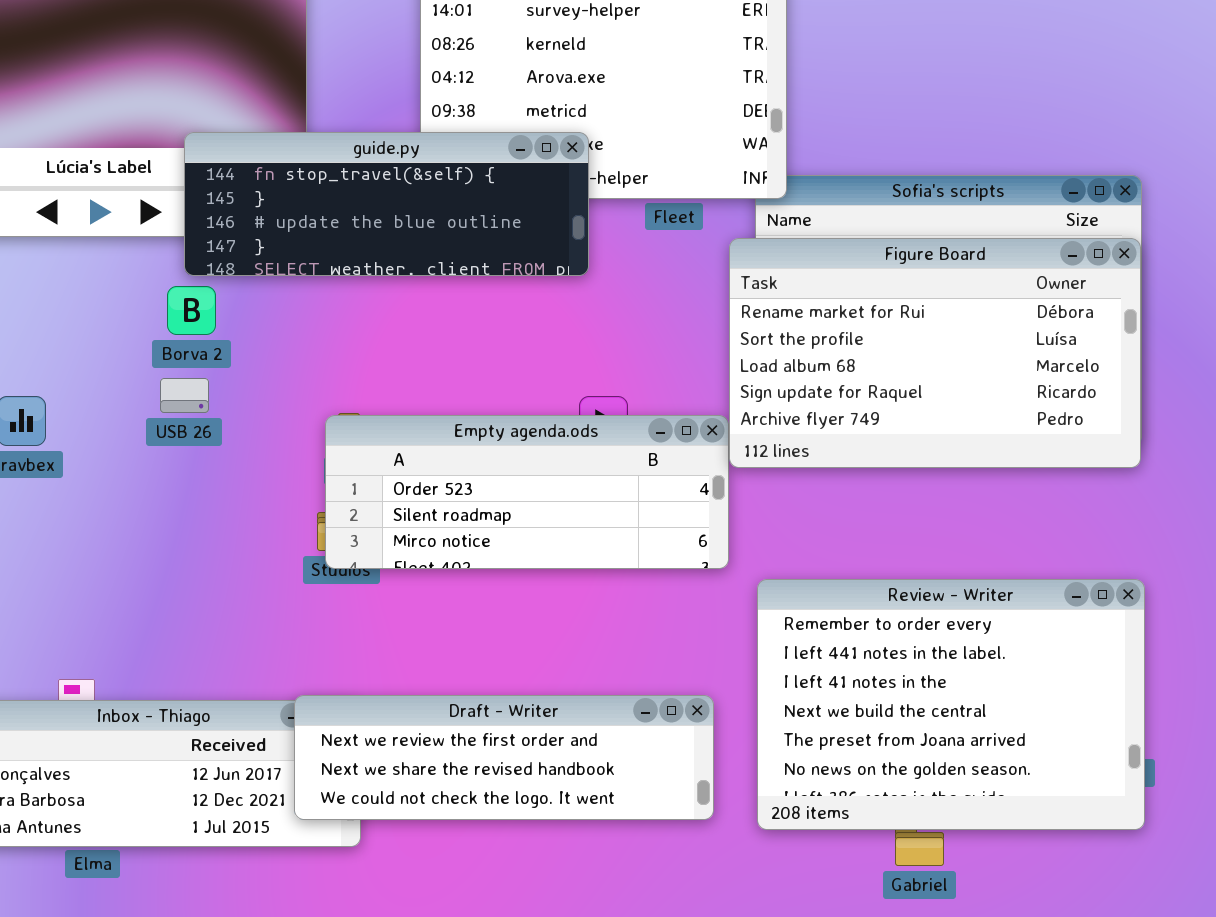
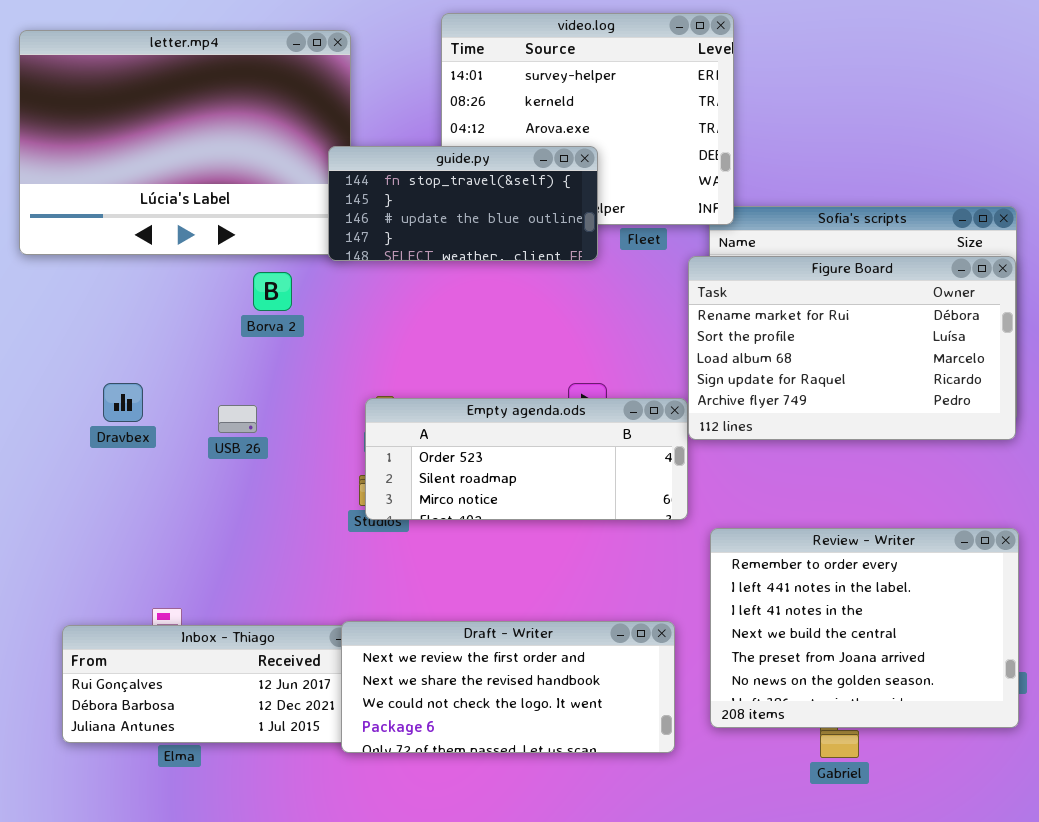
guide.py: [184,132,589,276] -> [328,146,598,261], moved, resized
Borva 2: [167,286,216,335] -> [253,272,292,311], moved
USB 26: [160,378,209,413] -> [218,405,257,433], moved
Draft - Writer: [294,695,714,820] -> [341,621,675,753], resized

